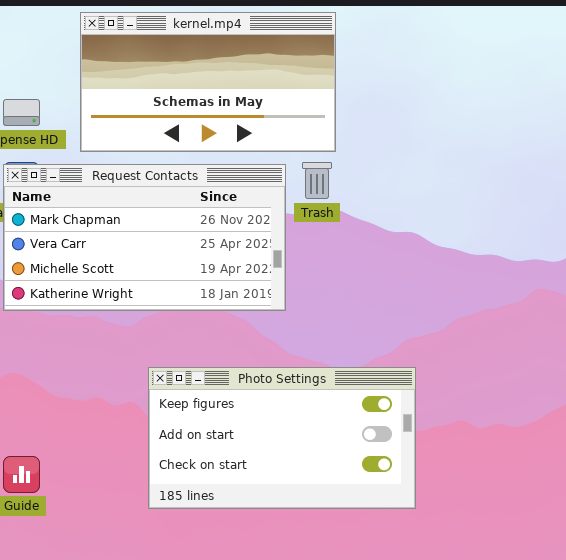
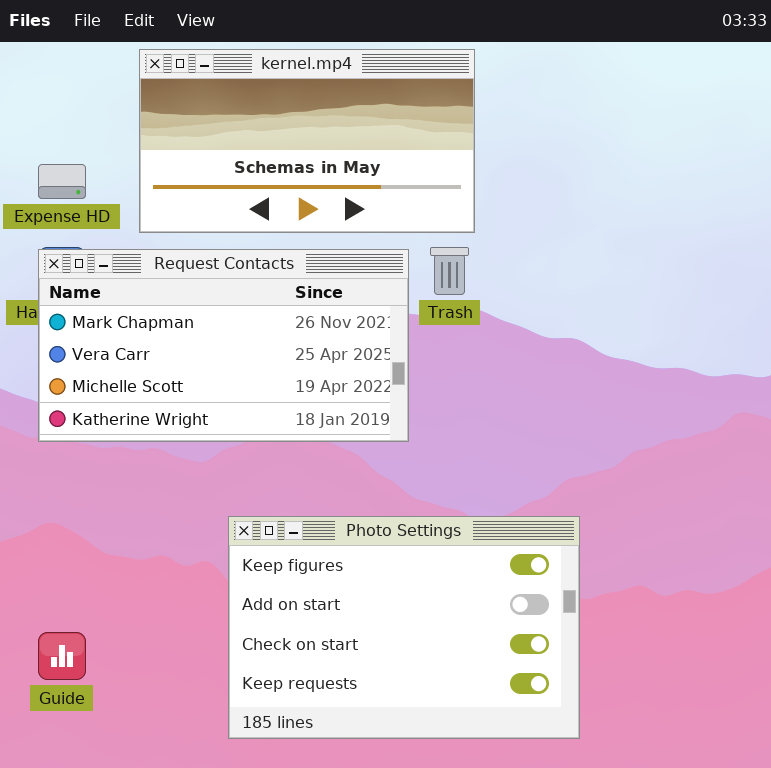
Photo Settings: [148,367,416,509] -> [228,516,580,739], resized

